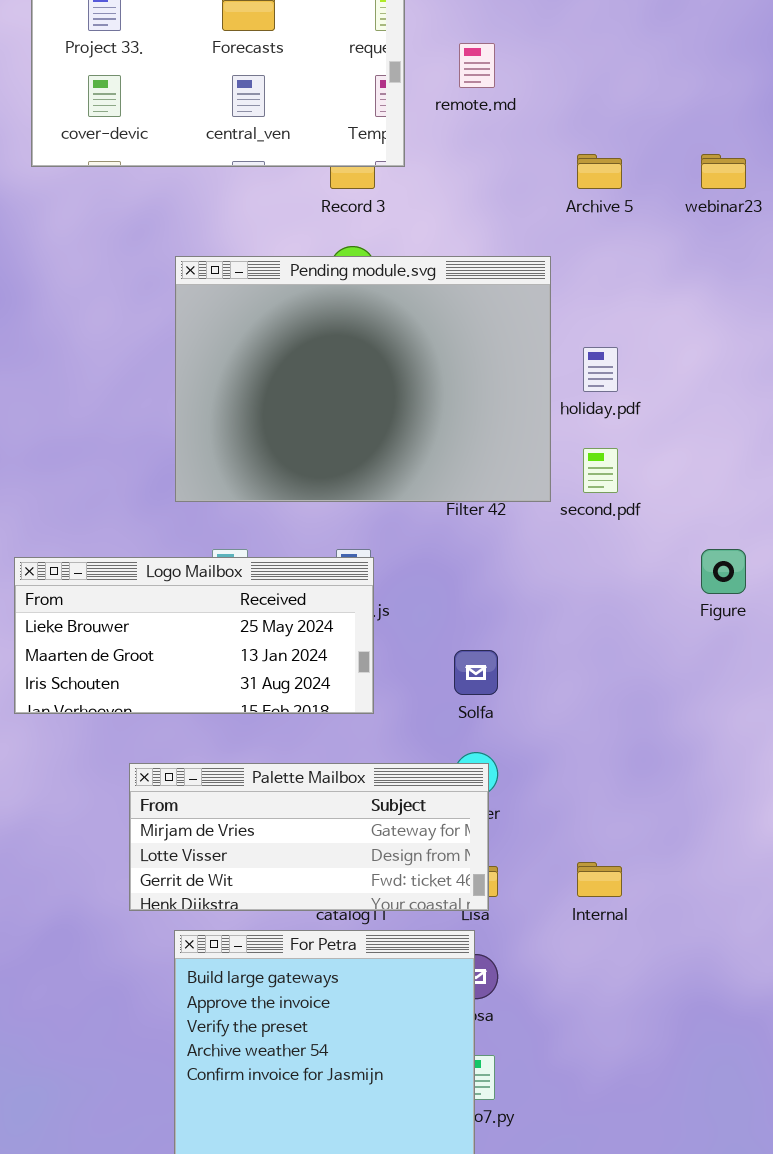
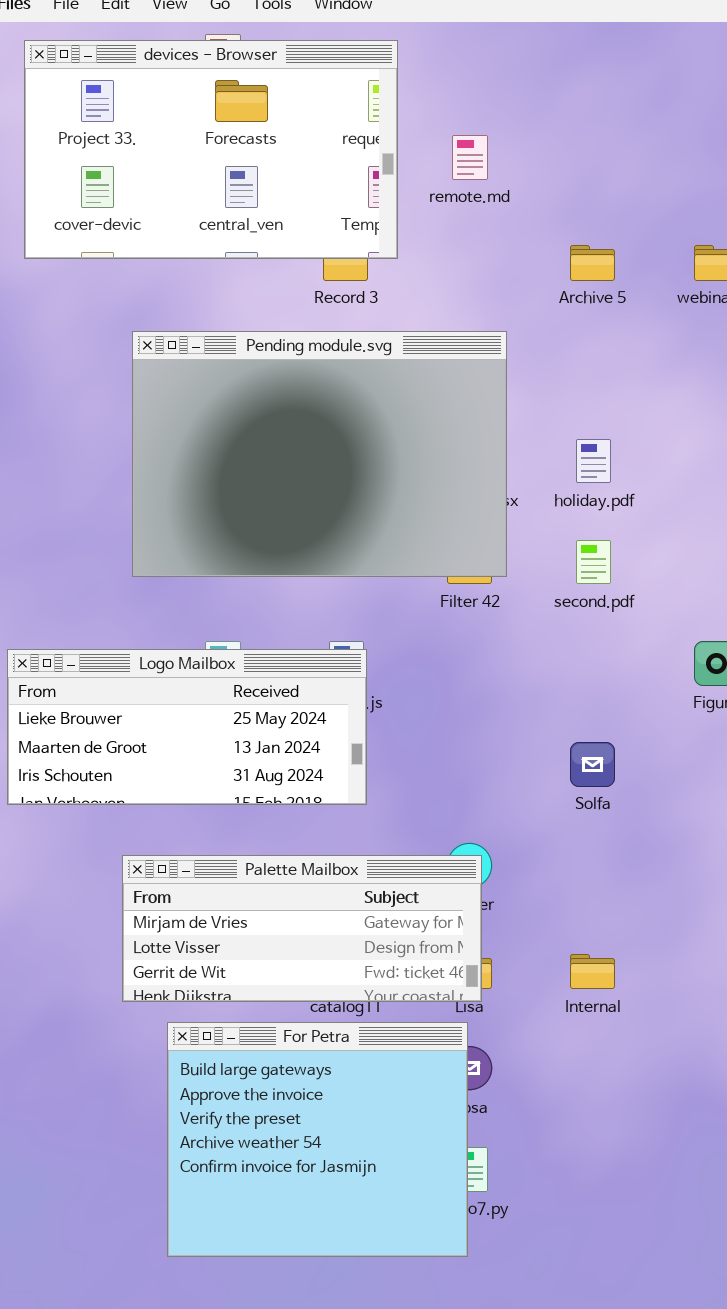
Pending module.svg: [175,256,551,502] -> [132,331,507,577], moved
Solfa: [454,650,498,695] -> [570,742,615,787], moved

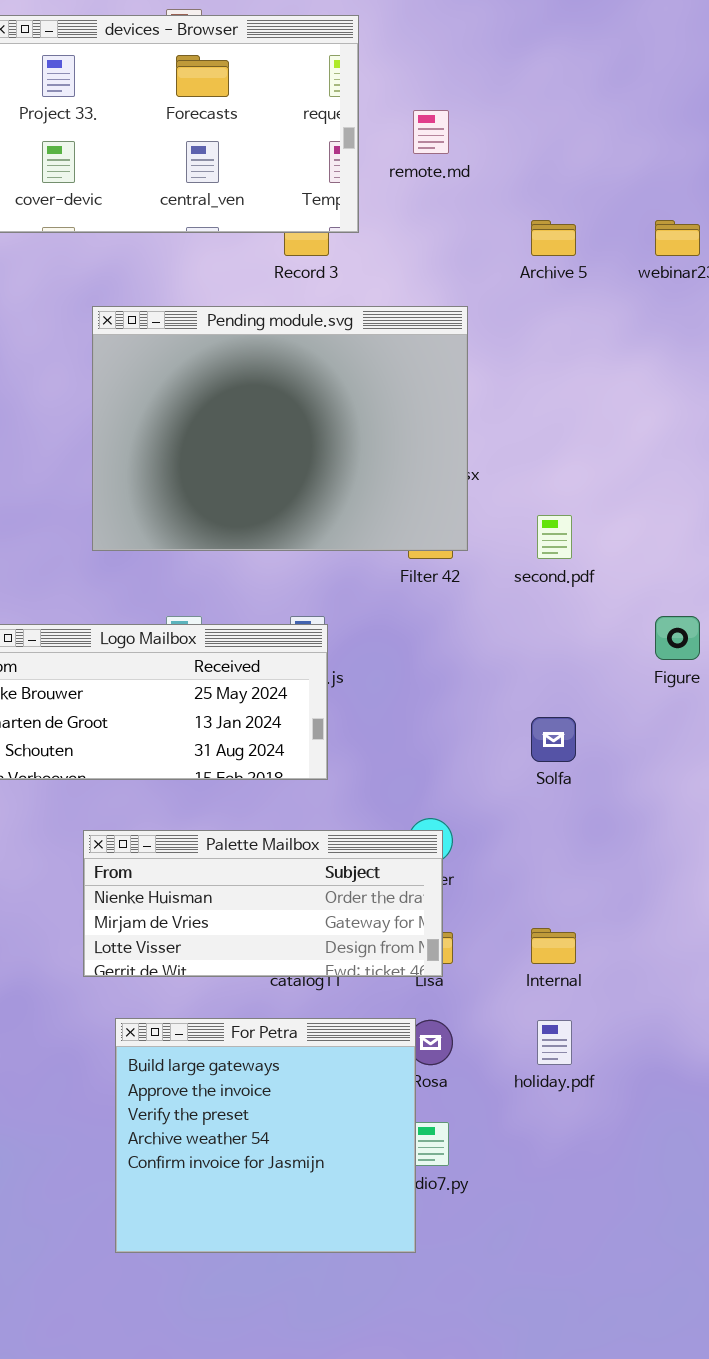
holiday.pdf: [576,439,611,483] -> [537,1020,572,1065], moved
Palette Mailbox: [122,855,482,1002] -> [83,830,443,977], scrolled up 1 row
For Petra: [167,1022,468,1257] -> [115,1018,416,1253], moved

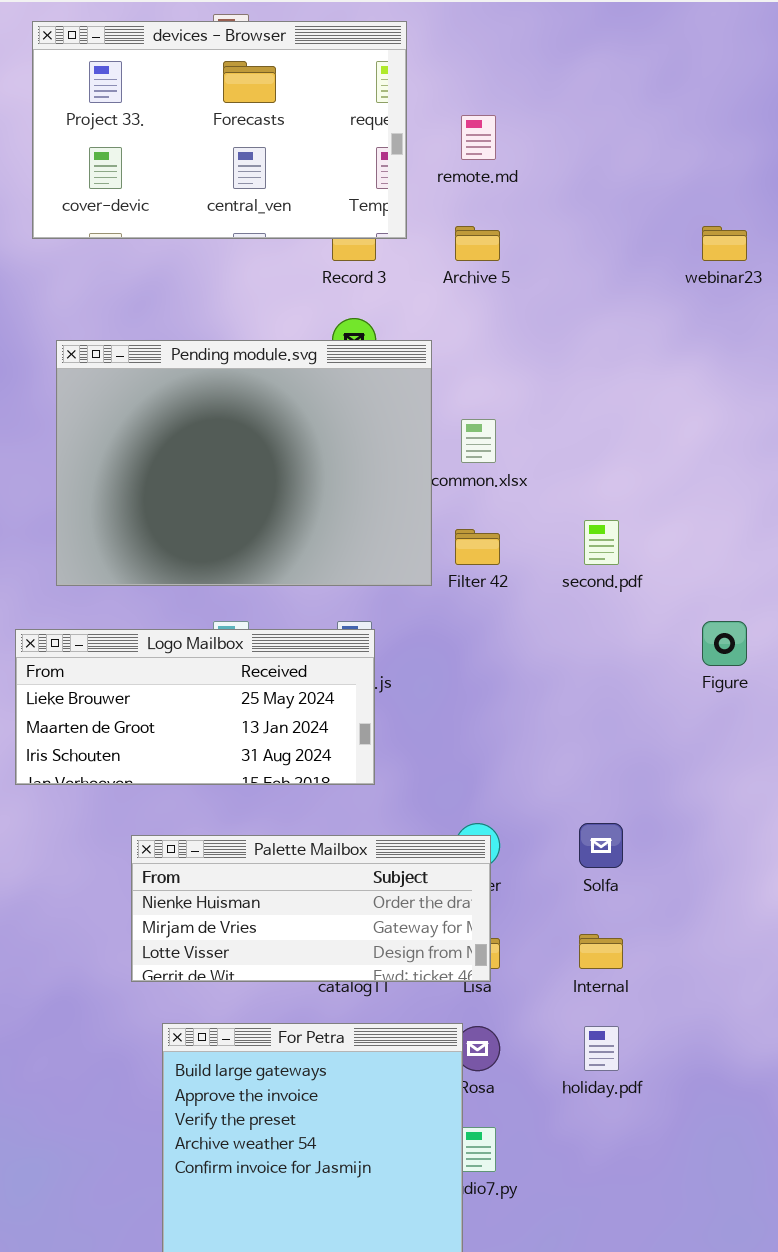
Archive 5: [531,220,576,256] -> [455,226,500,261], moved
Pending module.svg: [92,306,468,551] -> [56,340,432,586], moved
Solfa: [531,717,576,762] -> [579,823,623,868], moved

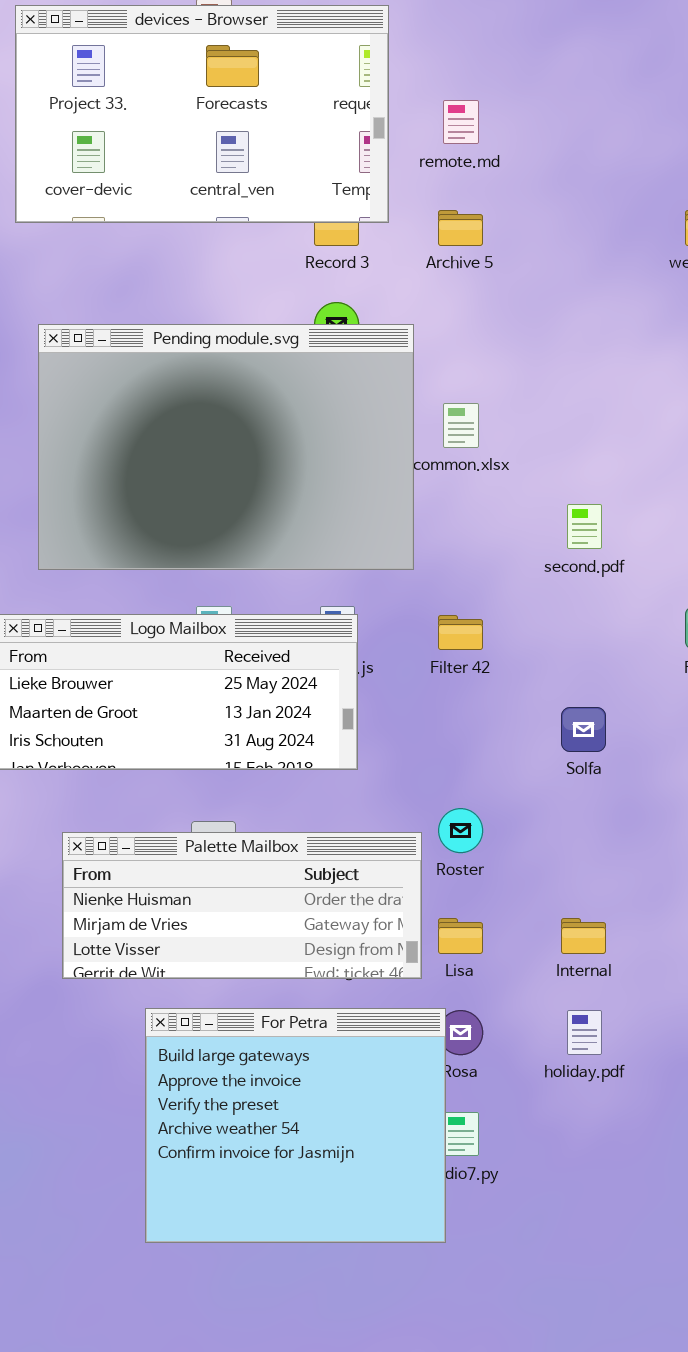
Filter 42: [455,529,500,565] -> [438,615,483,650], moved
Solfa: [579,823,623,868] -> [561,707,606,752], moved
Palette Mailbox: [131,835,491,982] -> [62,832,422,979], moved

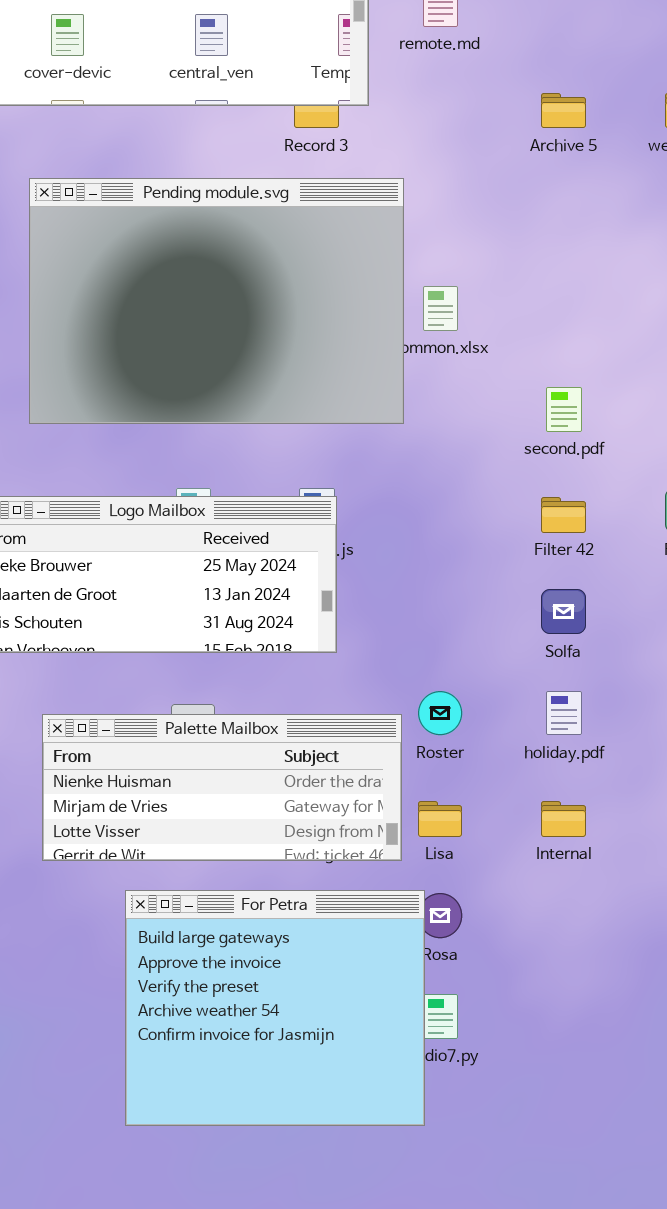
Archive 5: [438,210,483,246] -> [541,93,586,128], moved
Pending module.svg: [38,324,414,570] -> [29,178,404,424], moved
Filter 42: [438,615,483,650] -> [541,497,586,533], moved
holiday.pdf: [567,1010,602,1055] -> [546,691,582,735], moved

